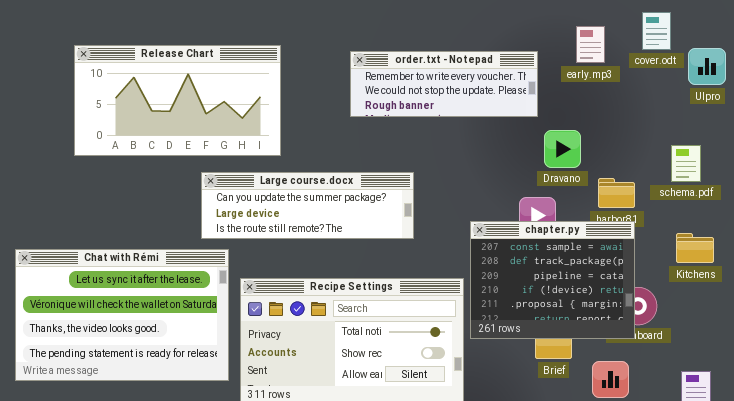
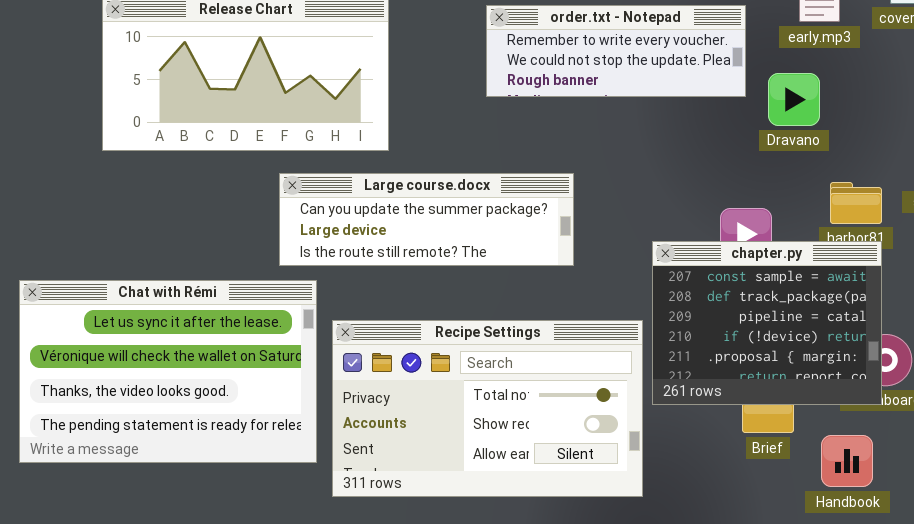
Dravano: [544,130,581,168] -> [768,73,820,126], moved

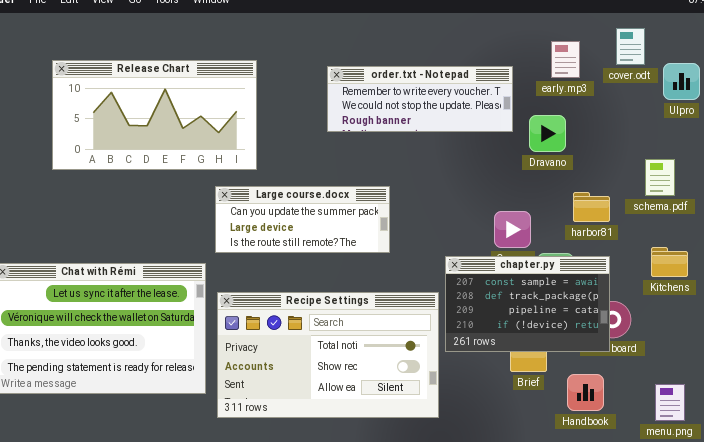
Large course.docx: [279,173,574,266] -> [215,186,390,253], resized
chapter.py: [652,241,882,405] -> [445,256,610,352], resized

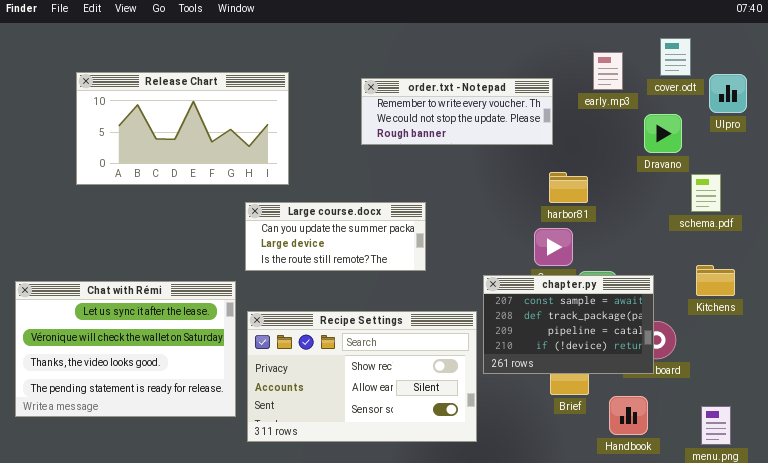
Dravano: [529,115,566,152] -> [644,114,682,153], moved
harbor81: [573,192,610,222] -> [549,172,588,203], moved
Recipe Settings: [217,292,439,418] -> [247,311,477,442], scrolled down 1 row

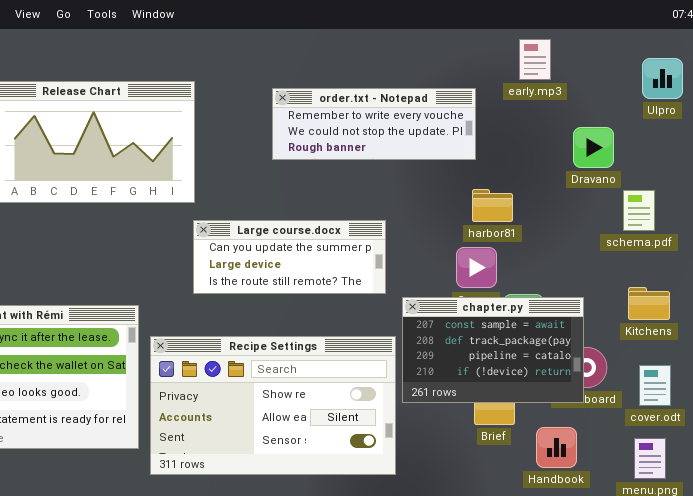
cover.odt: [660,38,691,76] -> [639,365,671,406], moved
early.mp3: [593,52,623,90] -> [519,39,551,80], moved
Ulpro: [709,74,747,113] -> [642,58,683,99], moved
Large course.docx: [245,202,426,271] -> [193,220,386,294], moved

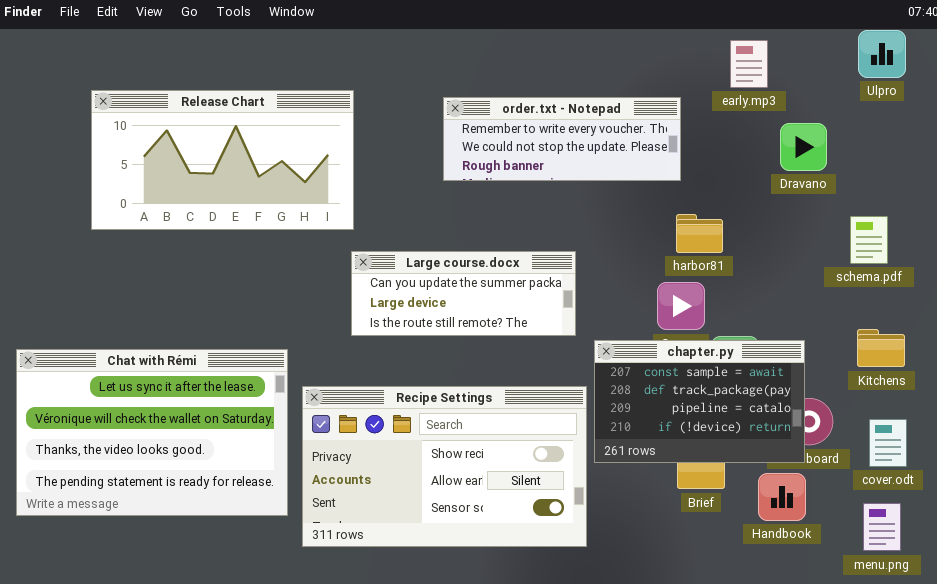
Ulpro: [642,58,683,99] -> [858,30,906,78], moved
Dravano: [573,127,614,168] -> [780,123,827,171], moved
Handbook: [536,427,577,468] -> [758,473,806,521], moved

